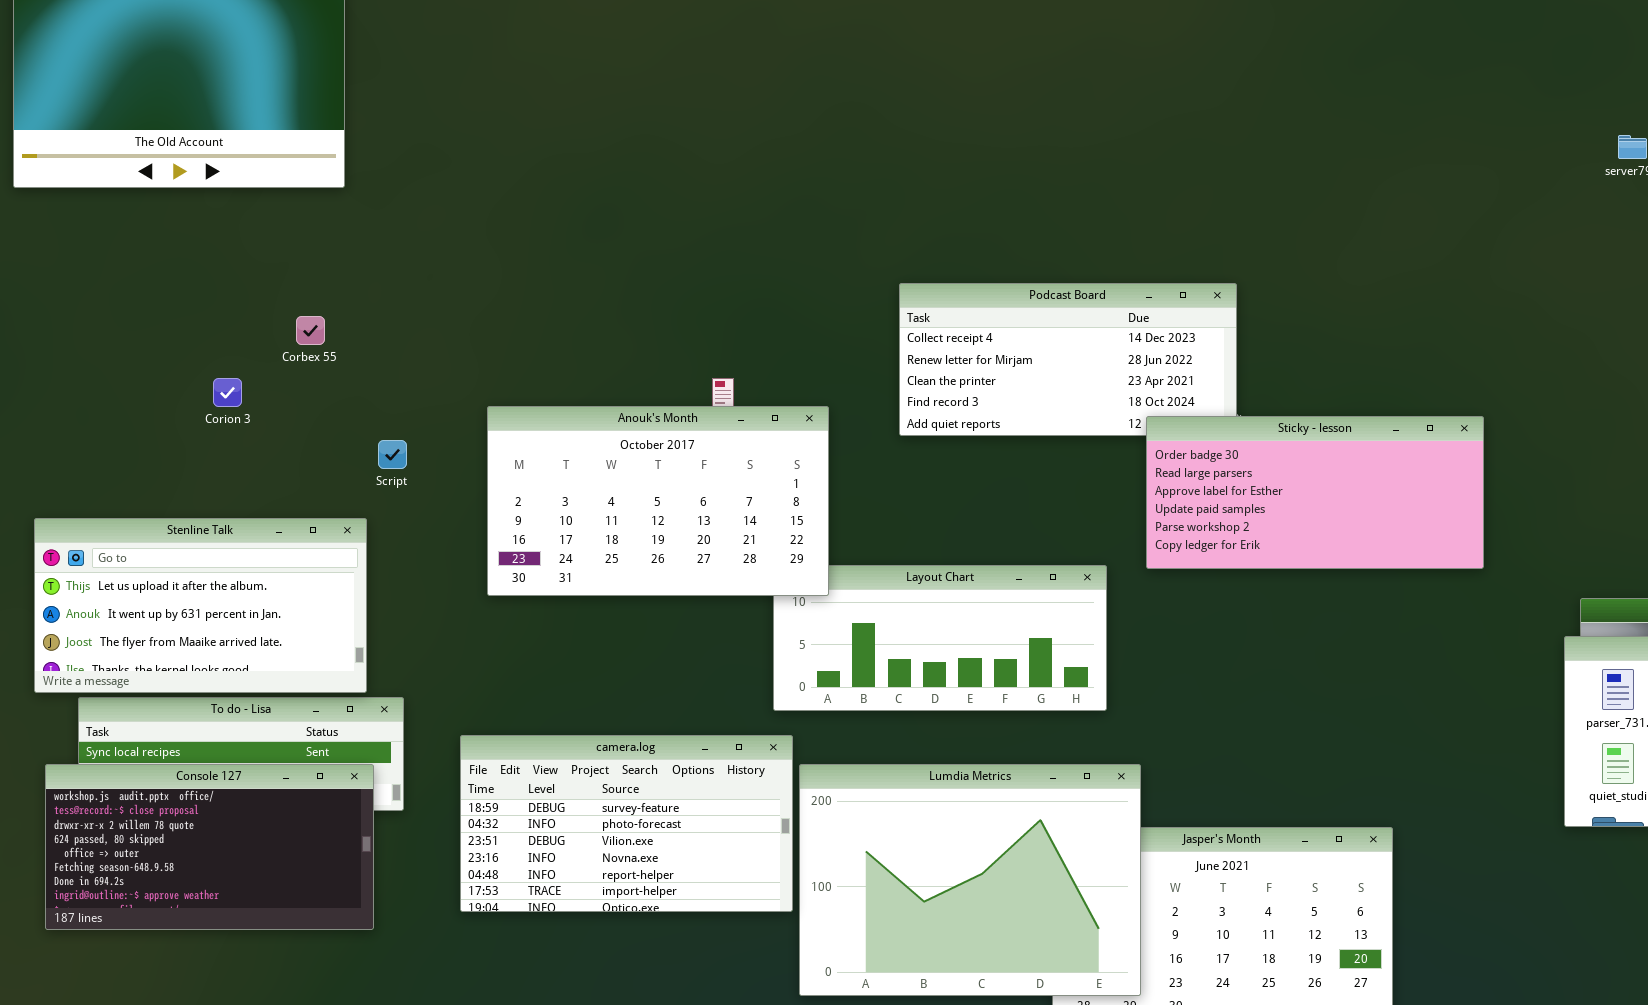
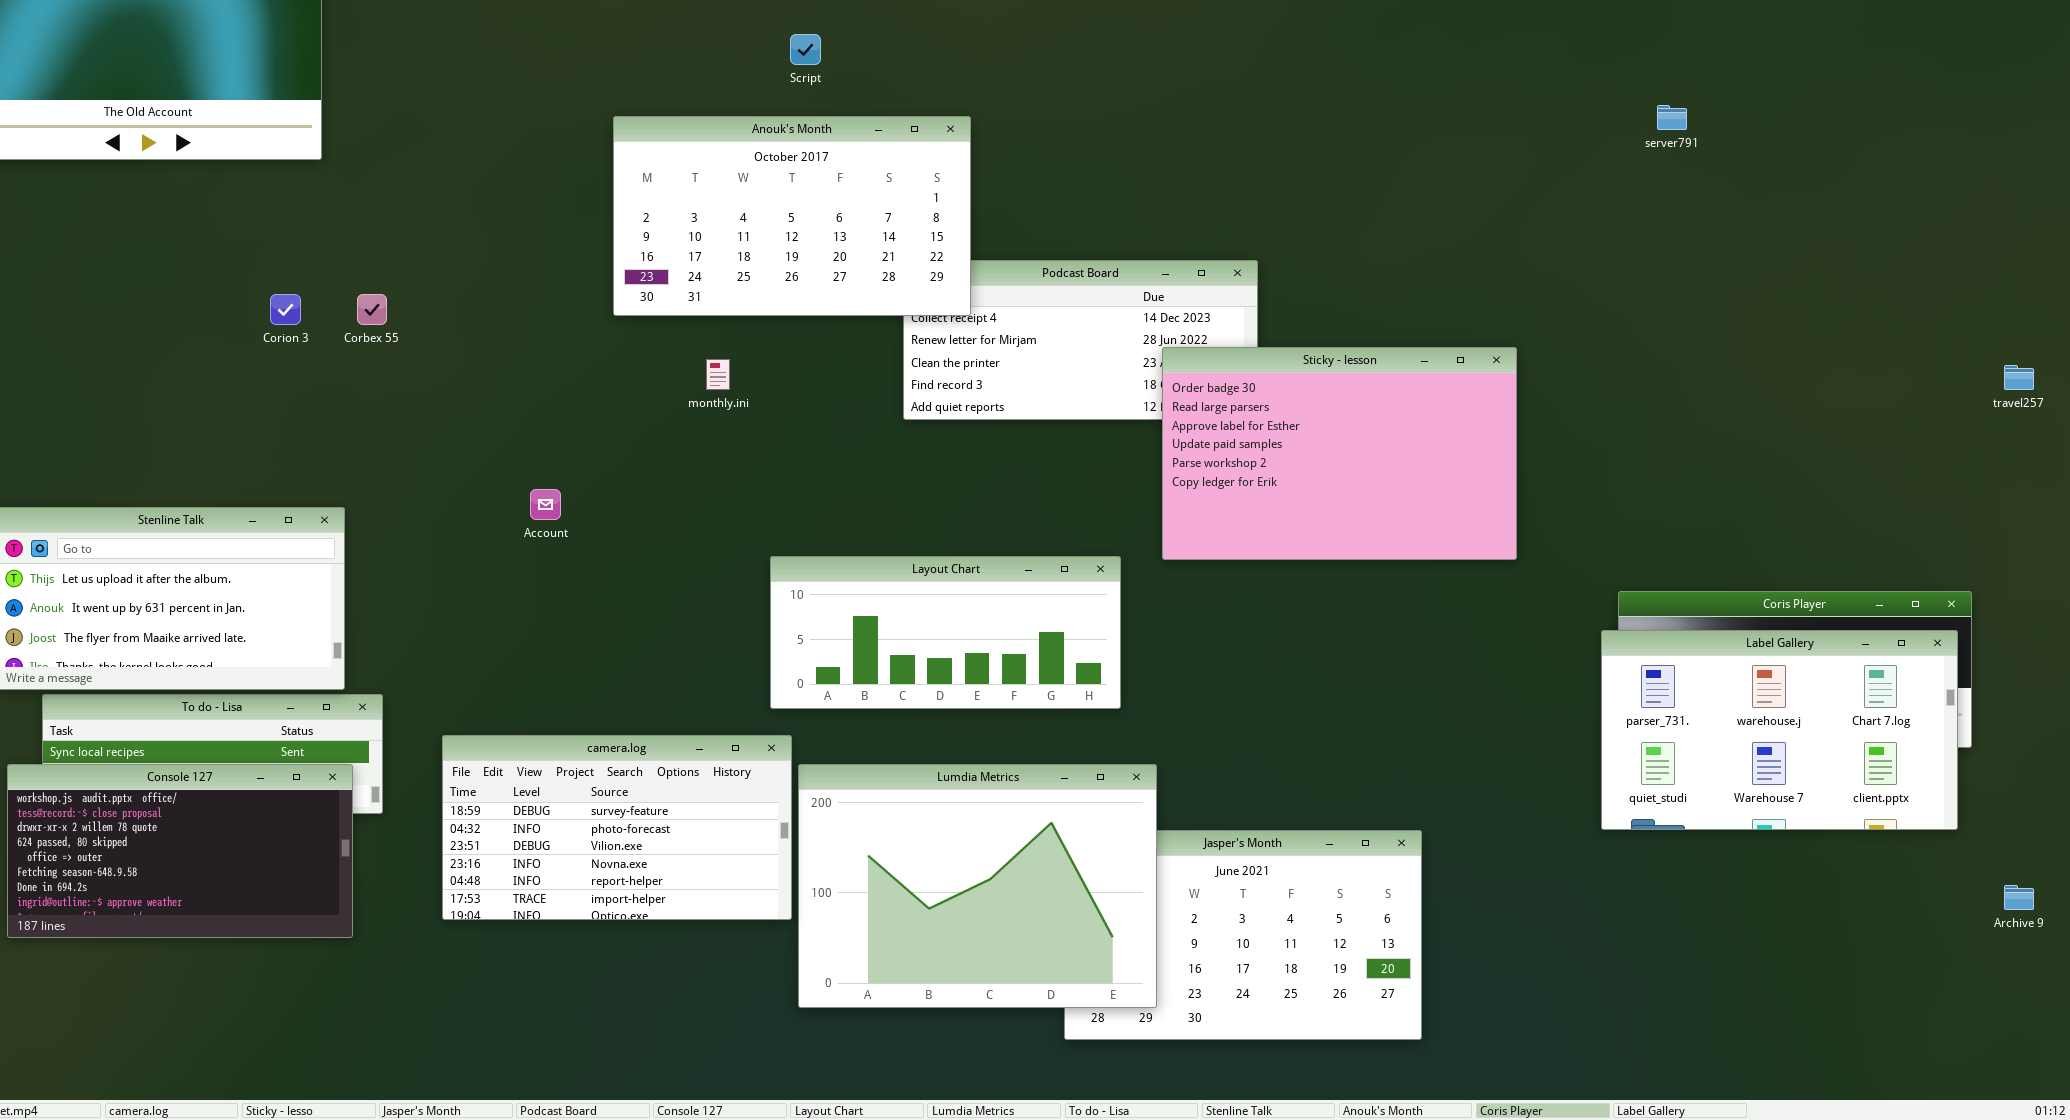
Corbex 55: [296,316,325,345] -> [357,294,387,325], moved
Corion 3: [213,378,242,407] -> [270,294,301,325], moved
Anouk's Month: [487,406,829,596] -> [613,116,971,316], moved
Sticky - lesson: [1146,416,1484,569] -> [1162,347,1517,560], resized
Script: [378,440,407,469] -> [790,34,821,65], moved

